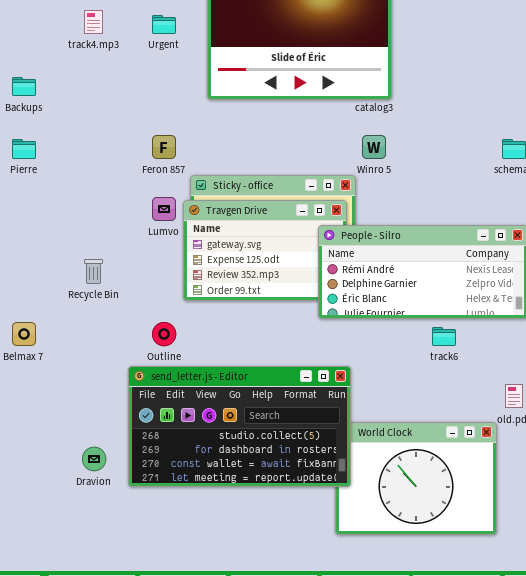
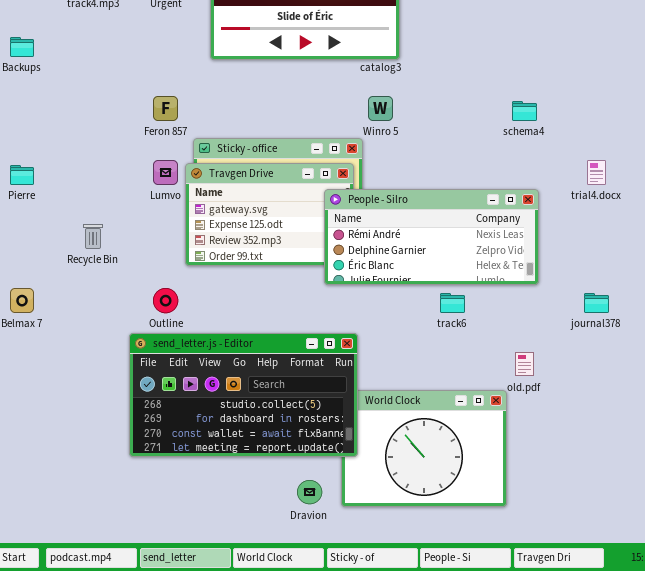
Pierre: [12,139,36,159] -> [10,165,34,185], moved
Dravion: [82,447,106,471] -> [297,480,322,504], moved

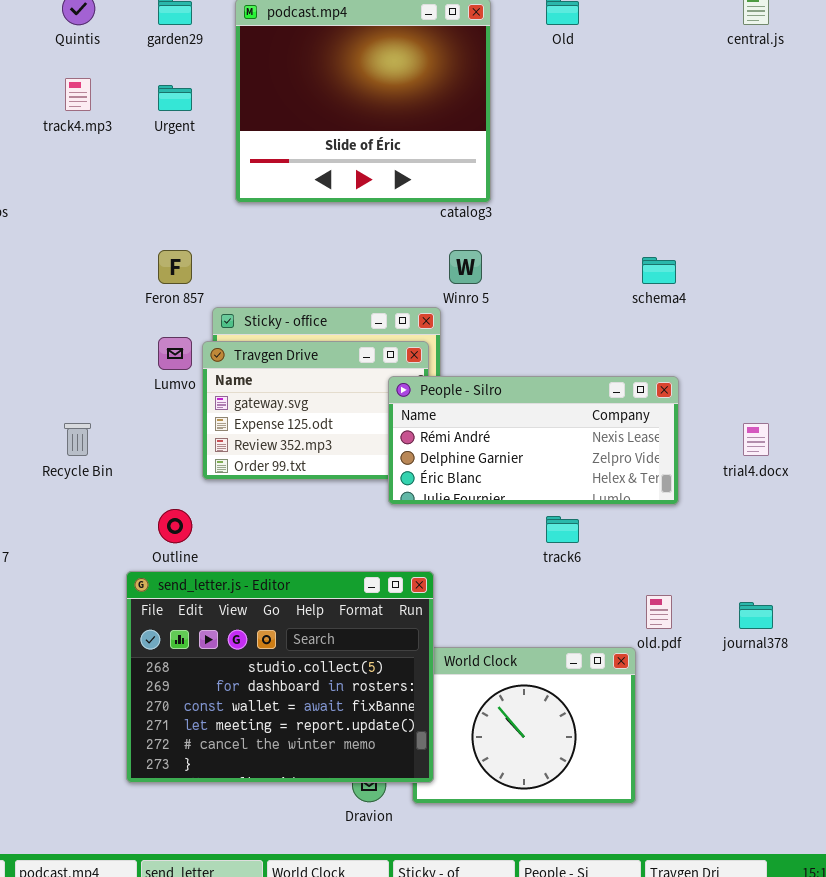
trial4.docx: [587,160,606,185] -> [743,423,769,456], moved
journal378: [584,293,609,313] -> [739,602,773,629], moved
send_letter.js - Editor: [129,333,358,457] -> [126,571,434,783], resized

